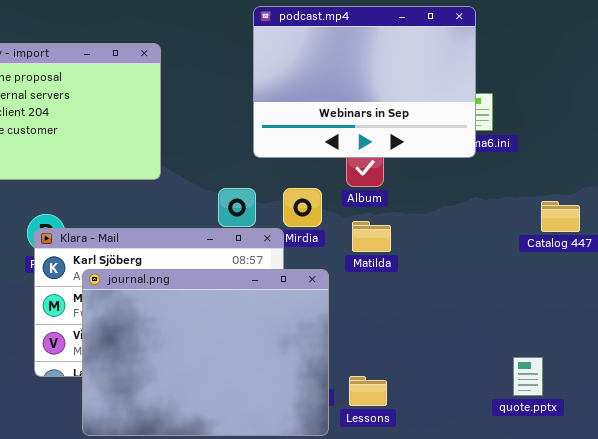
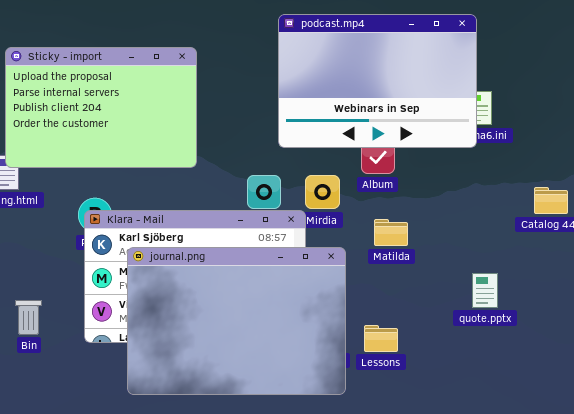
Matilda: [352,221,391,252] -> [374,219,408,246], moved
quote.pptx: [513,357,543,396] -> [472,273,498,308], moved
Lessons: [349,376,387,406] -> [364,325,398,352], moved

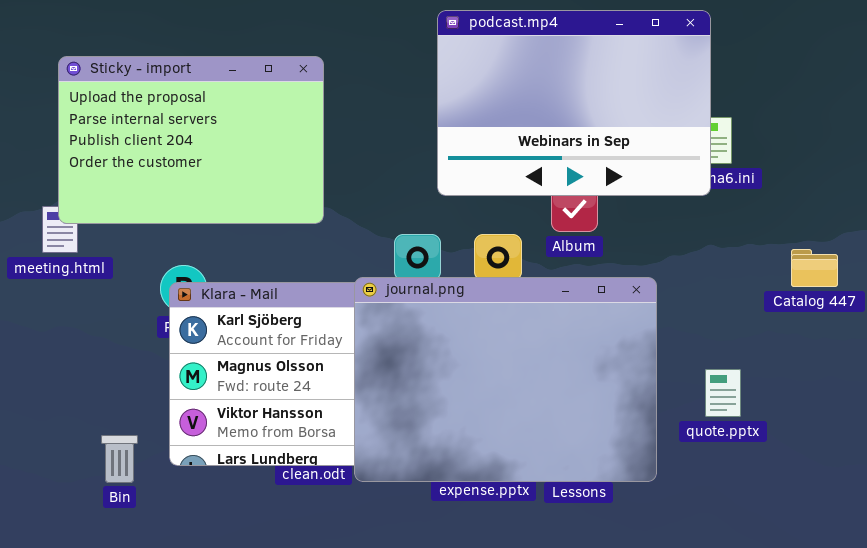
journal.png: [127,247,346,395] -> [354,277,657,482], moved
Bin: [15,300,42,335] -> [101,435,138,483], moved

